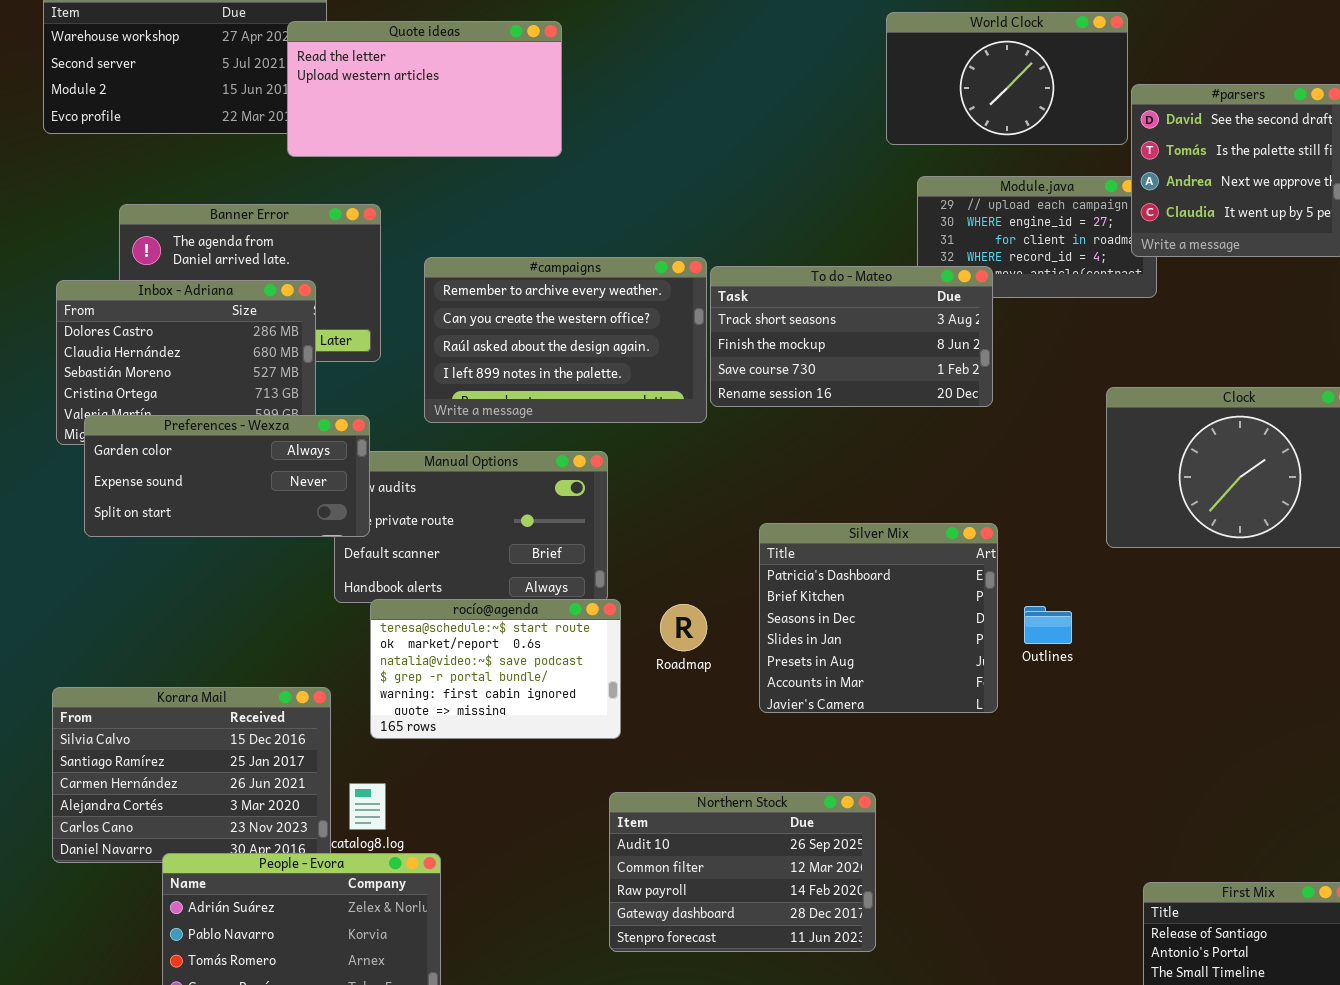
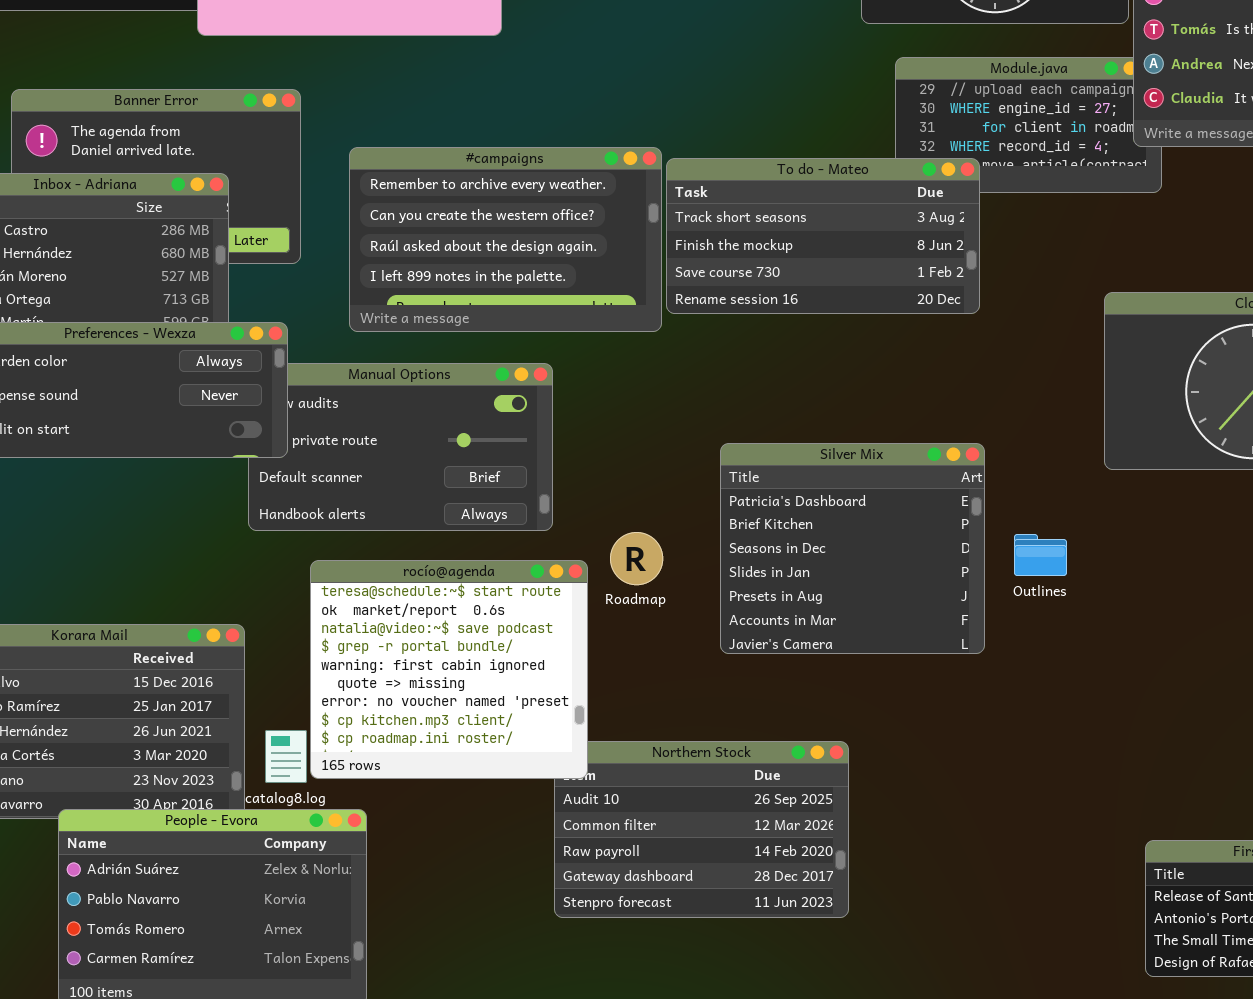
rocío@agenda: [370,599,621,739] -> [310,560,588,779], moved, resized

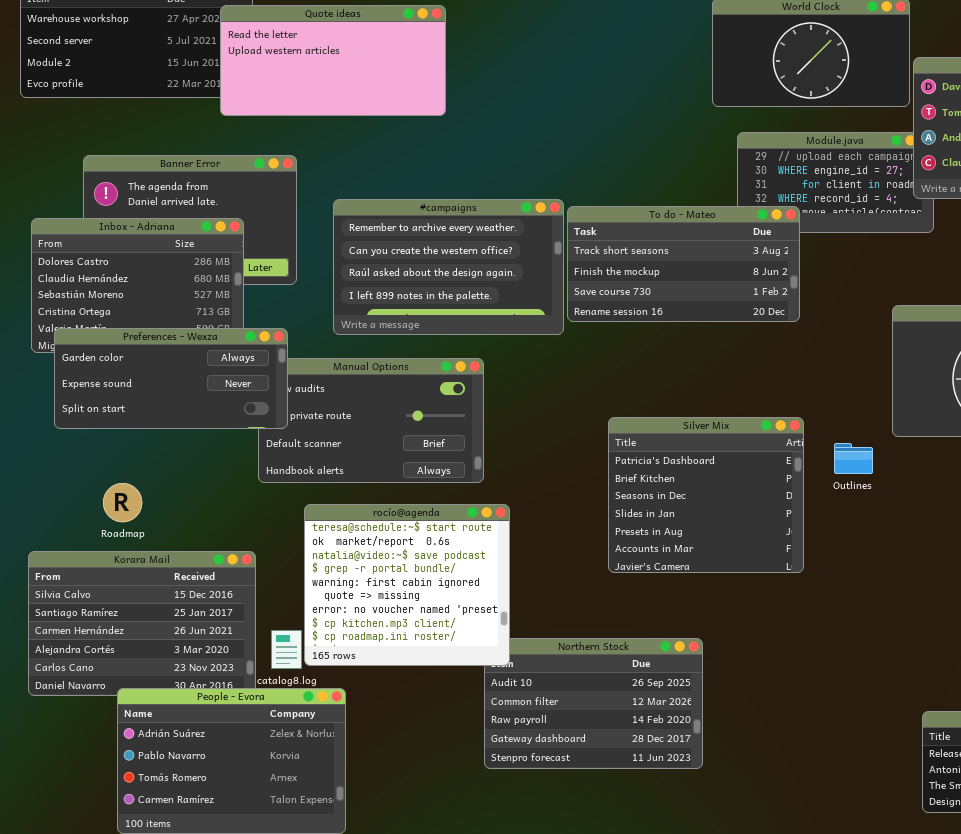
Roadmap: [610,532,663,585] -> [103,483,142,522], moved
Outlines: [1014,534,1067,576] -> [834,443,873,474], moved

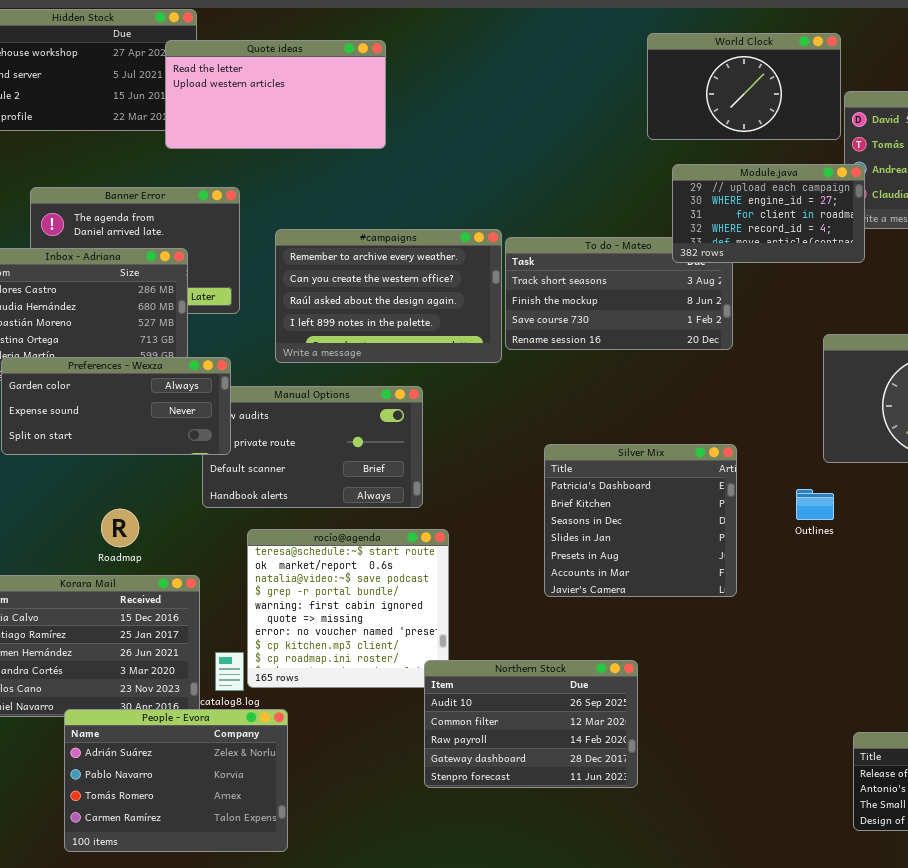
Module.java: [737,132,934,233] -> [672,164,865,263], raised
Outlines: [834,443,873,474] -> [796,489,834,520], moved
Roadmap: [103,483,142,522] -> [101,509,139,547], moved
Northern Stock: [484,638,703,769] -> [424,660,638,788], raised

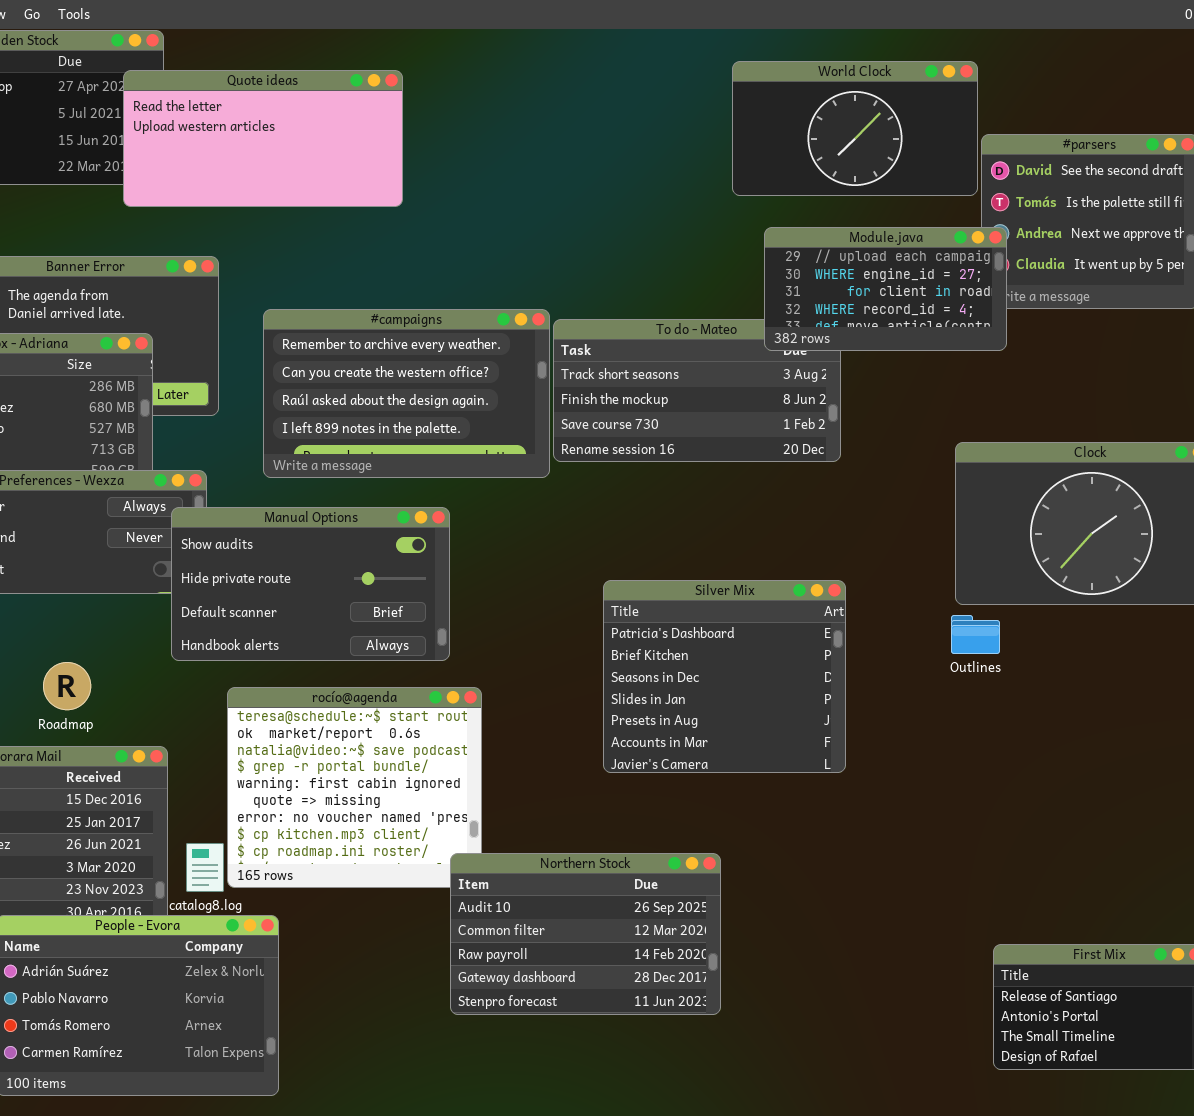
Manual Options: [202,386,423,508] -> [171,507,450,661], raised
Outlines: [796,489,834,520] -> [951,615,1000,654], moved

